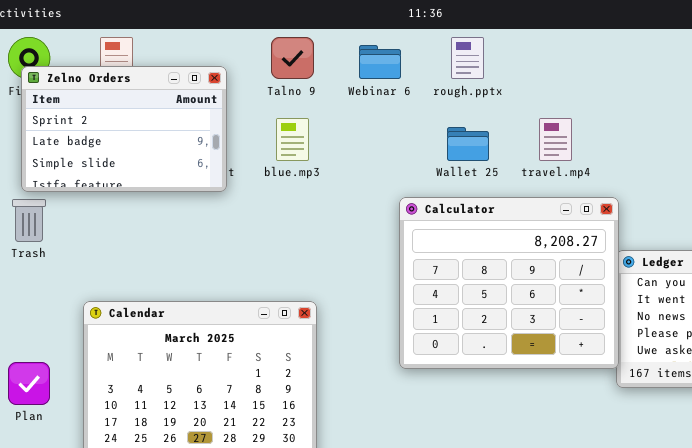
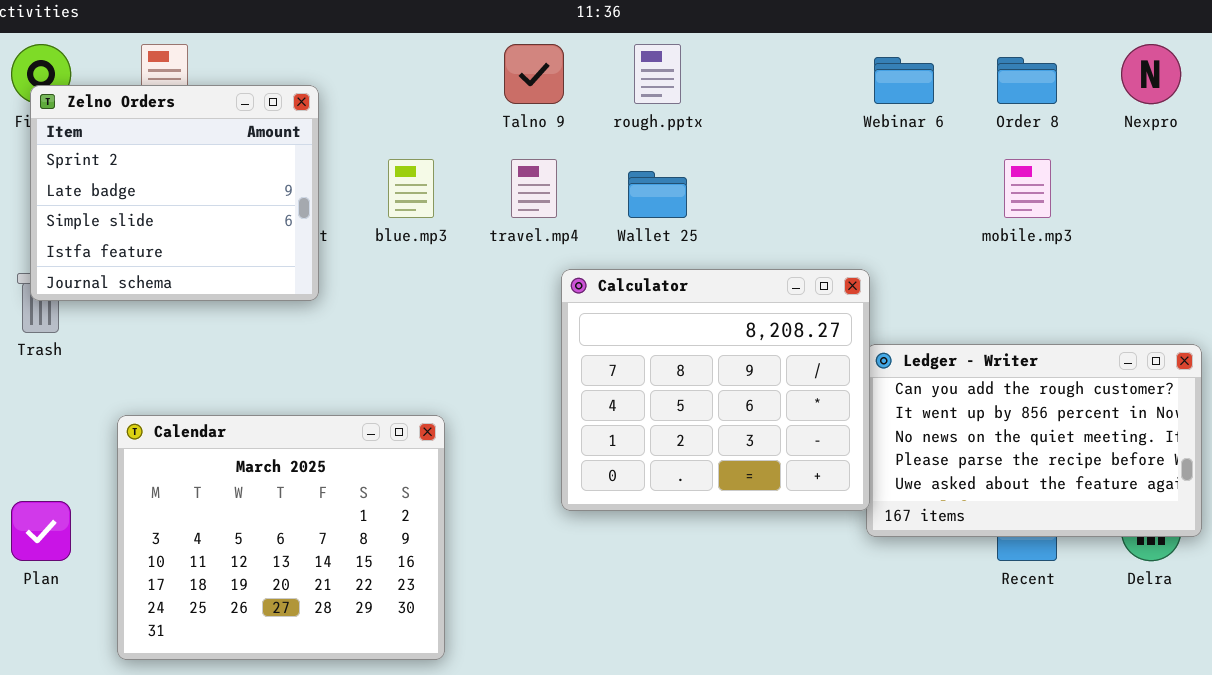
Talno 9: [271,37,314,79] -> [504,44,564,104], moved
Webinar 6: [359,45,401,79] -> [874,57,934,104], moved
Zelno Orders: [21,66,227,192] -> [30,85,319,301], resized
travel.mp4: [539,118,572,161] -> [511,159,557,218], moved

